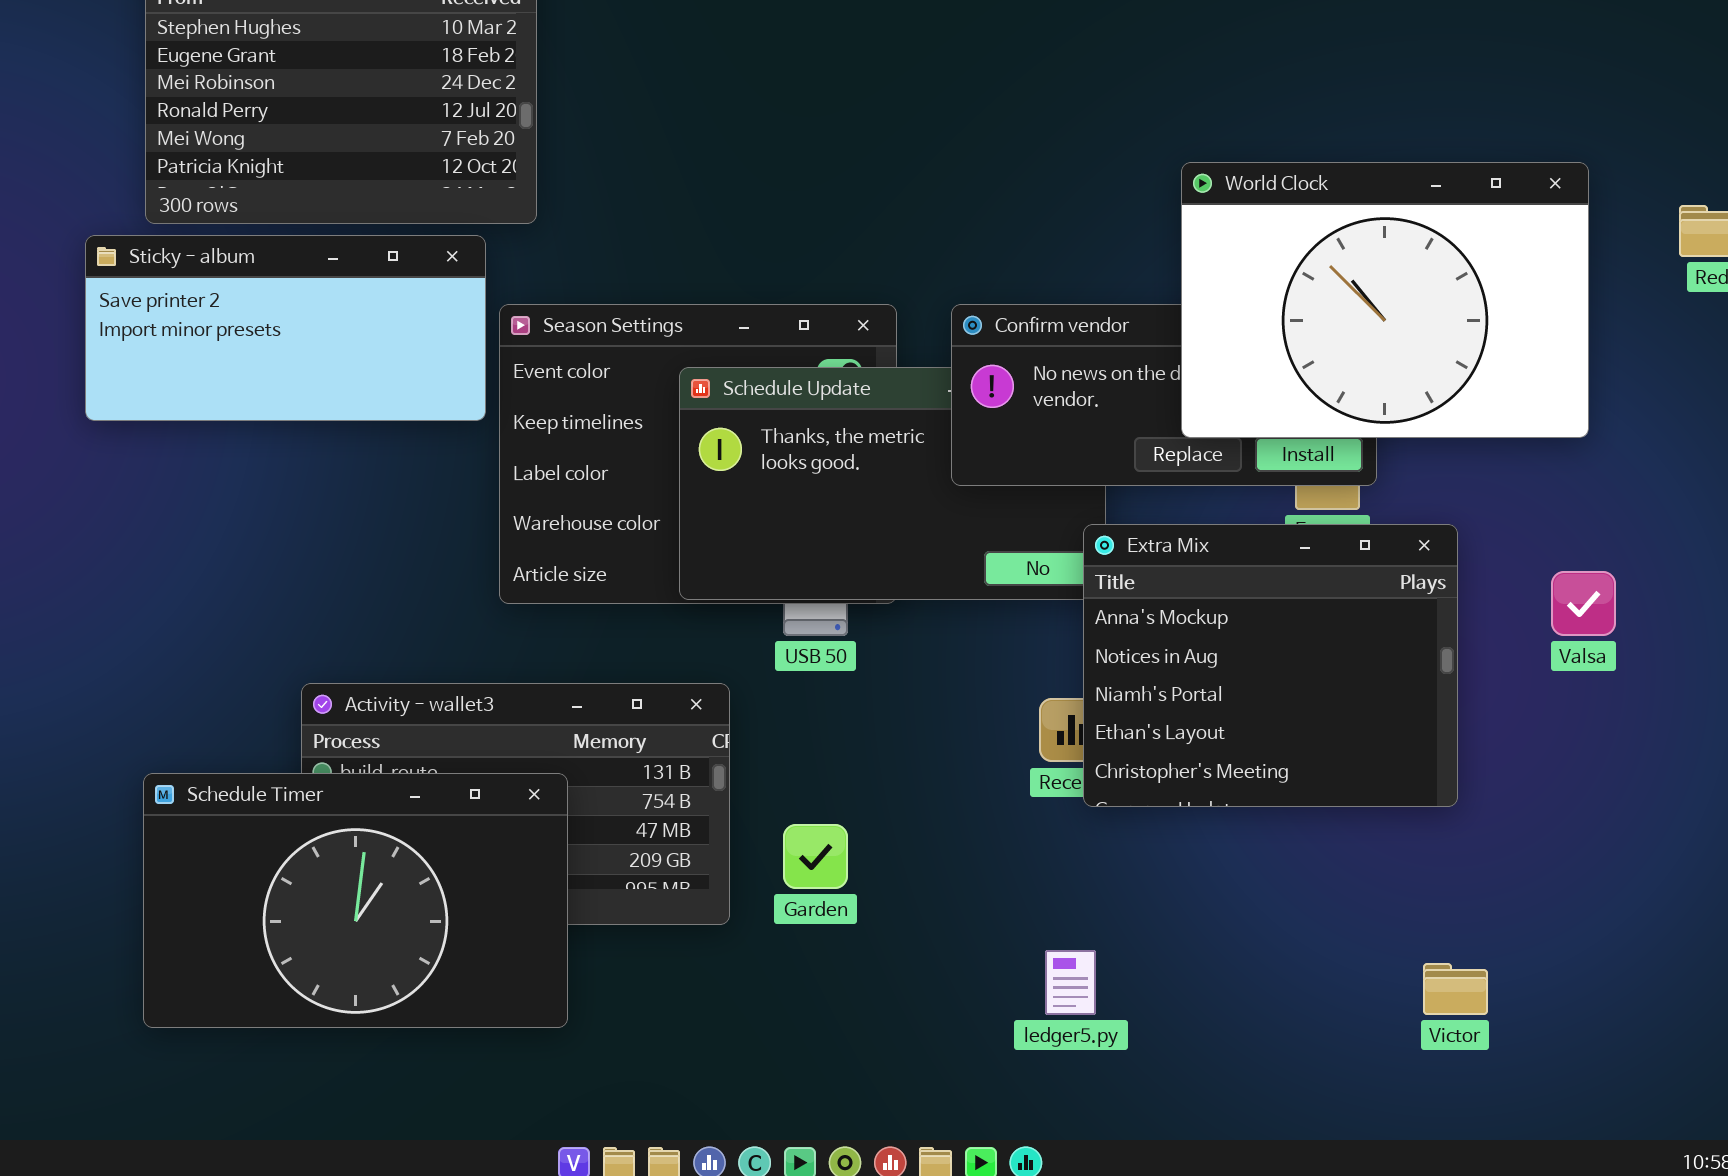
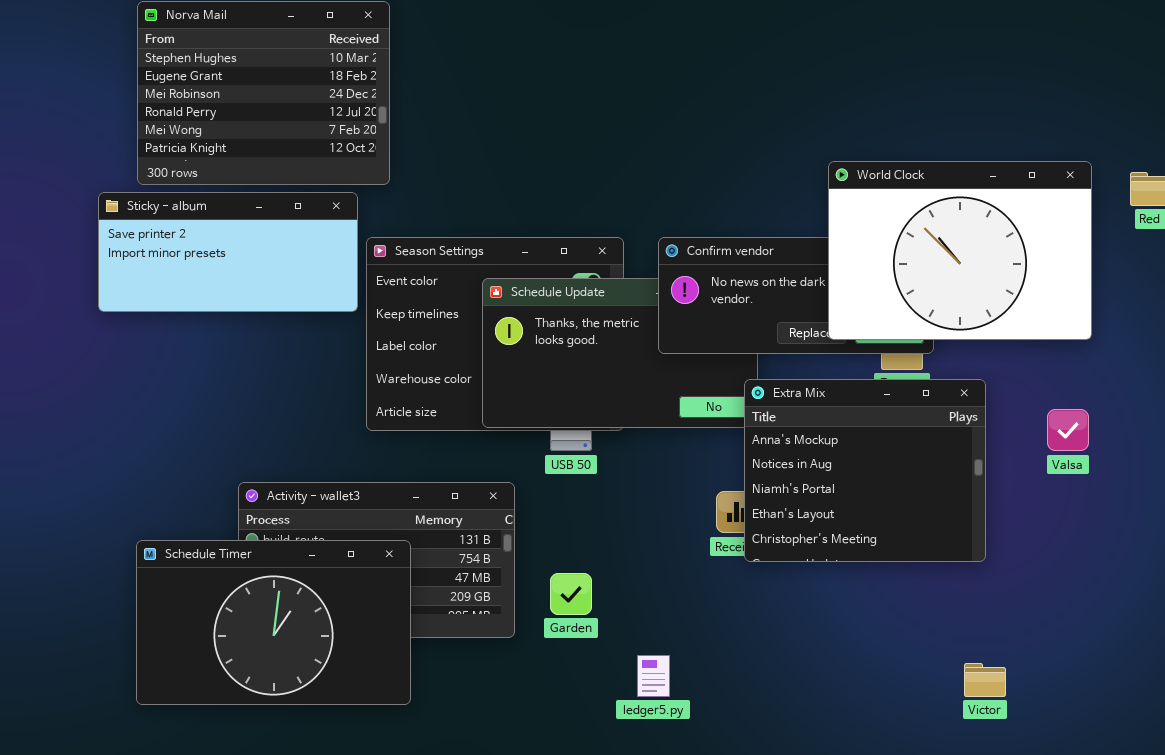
World Clock: [1181,162,1589,438] -> [828,161,1092,340], moved
ledger5.py: [1045,950,1096,1015] -> [637,655,670,697], moved

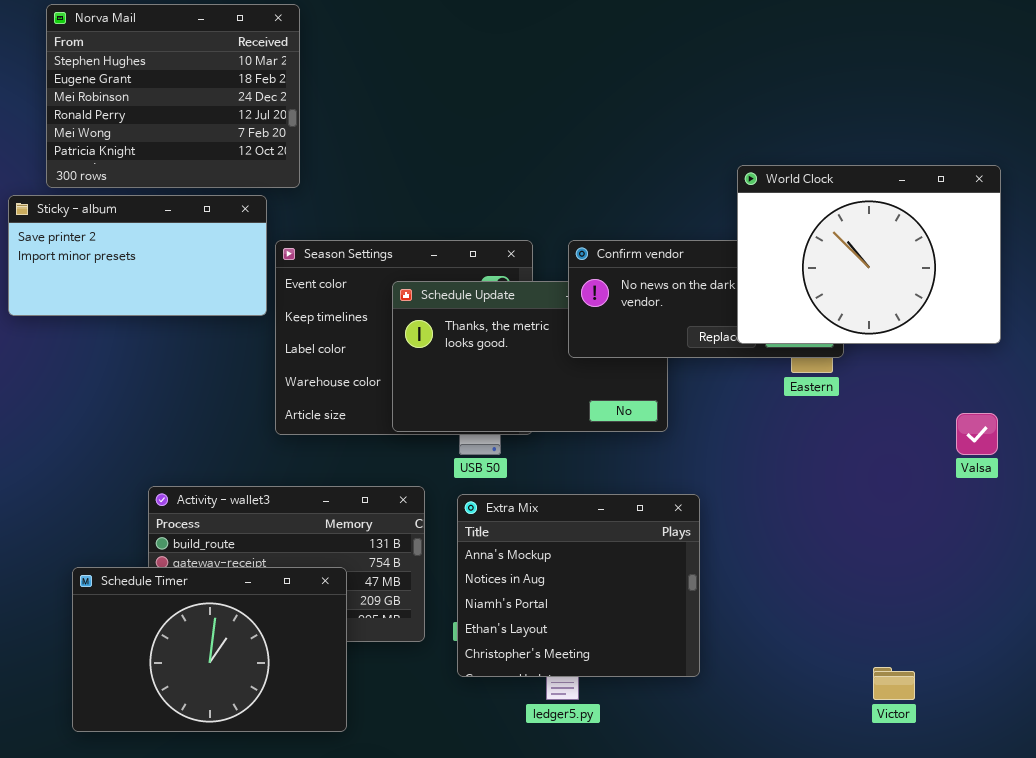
Extra Mix: [744,379,986,562] -> [457,494,700,677], moved
Schedule Timer: [136,540,411,705] -> [72,567,347,732], moved

